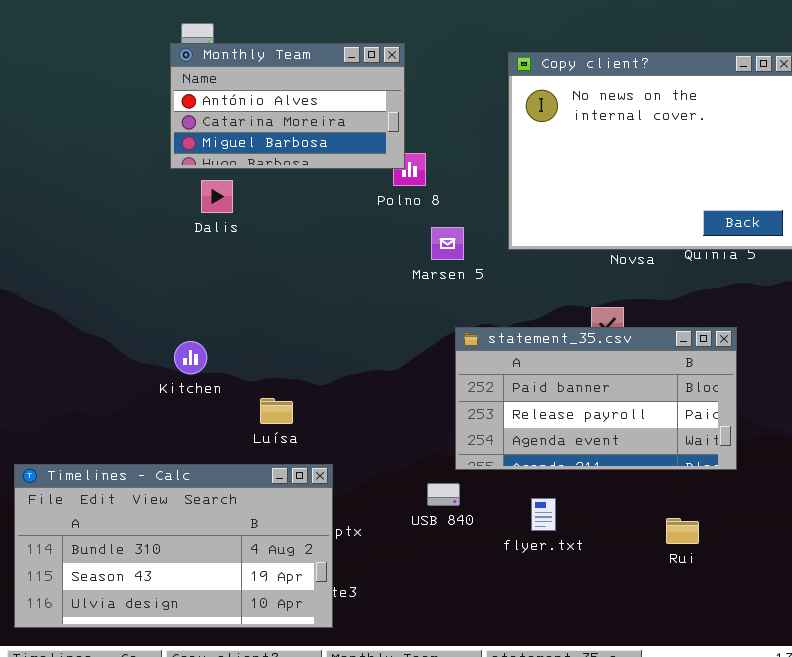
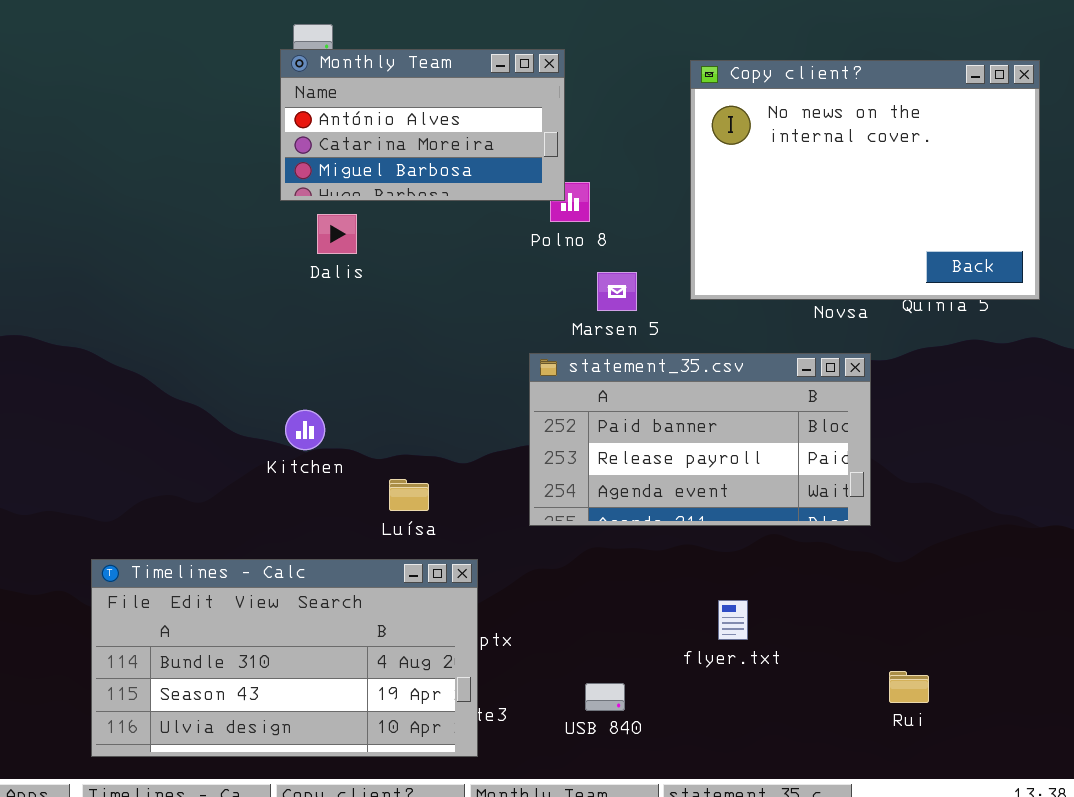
statement_35.csv: [455,327,737,470] -> [529,353,871,526], moved
USB 840: [427,483,460,506] -> [585,683,625,711], moved
Rui: [666,518,699,544] -> [889,671,929,703], moved

